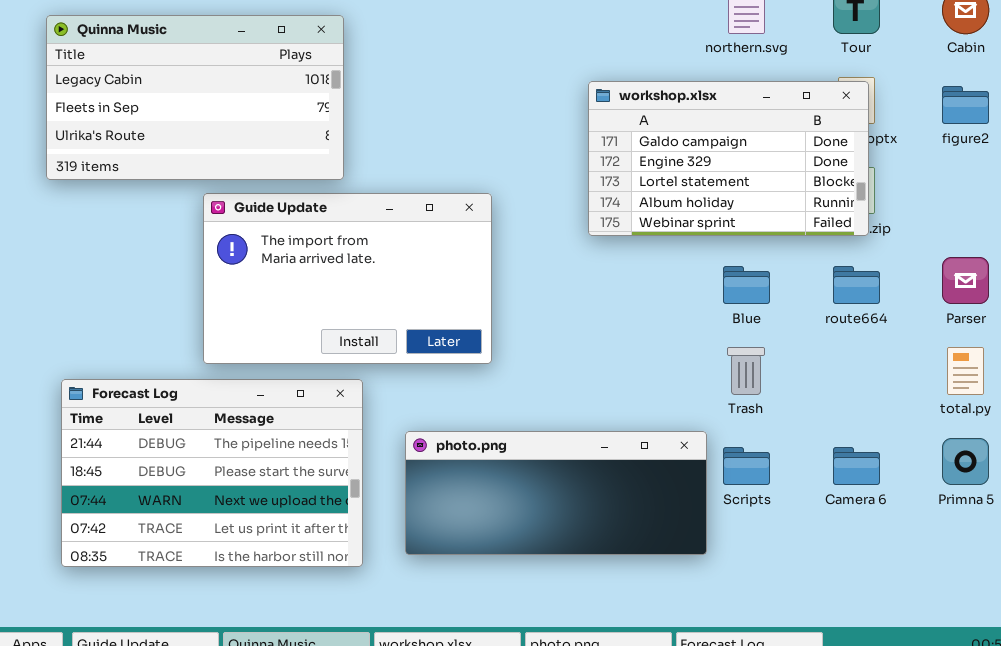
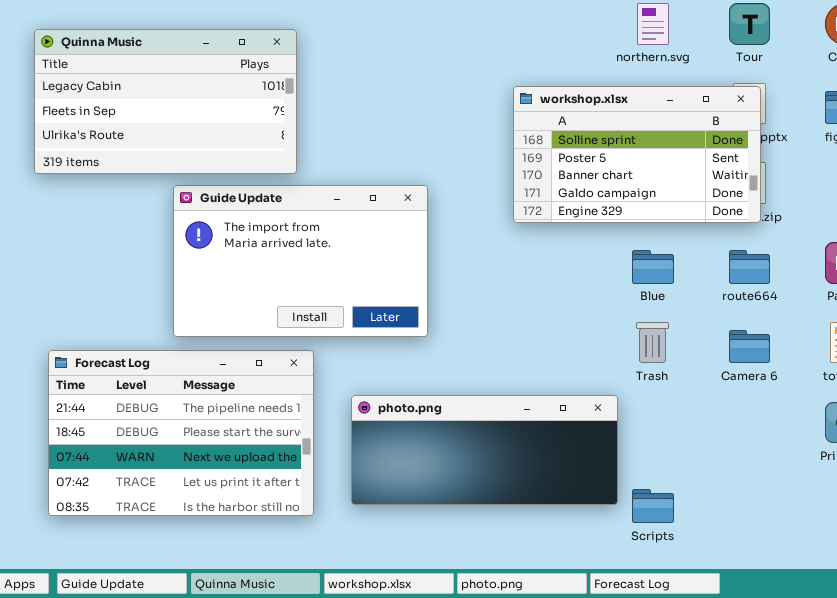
workshop.xlsx: [588,81,869,236] -> [513,86,761,223], scrolled up 3 rows
Scripts: [723,447,770,485] -> [632,489,674,523], moved
Camera 6: [833,447,880,485] -> [729,330,770,363], moved

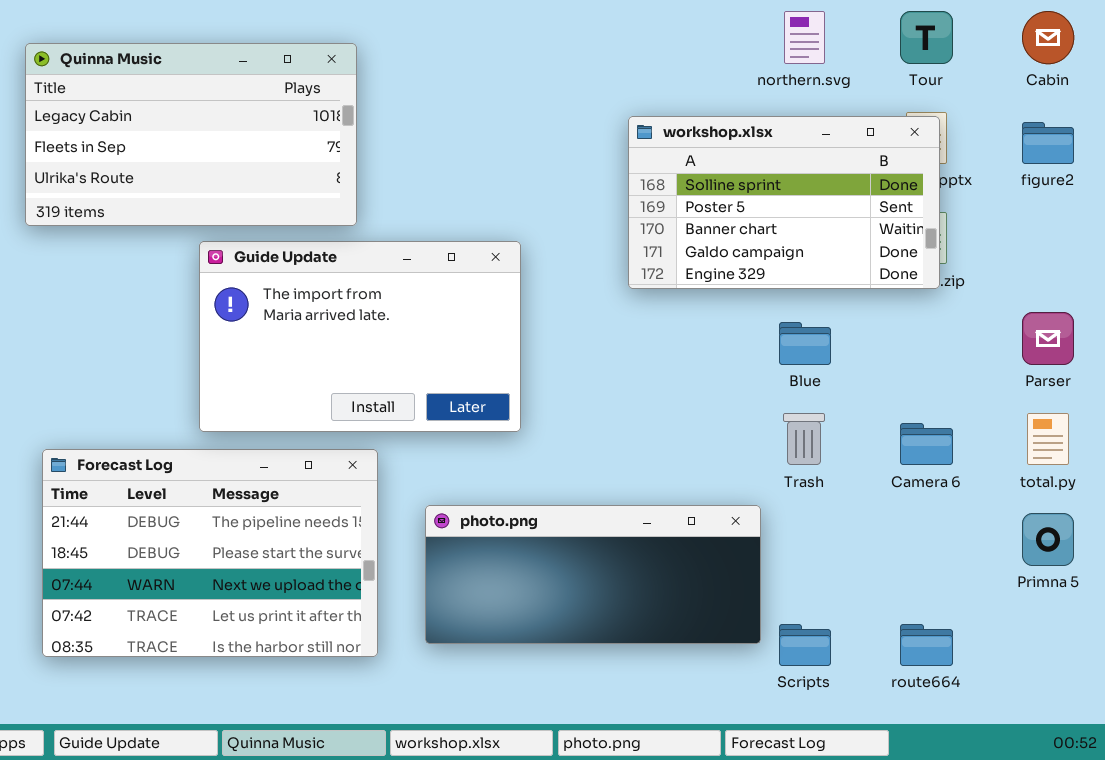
route664: [729,250,770,284] -> [900,624,953,666], moved

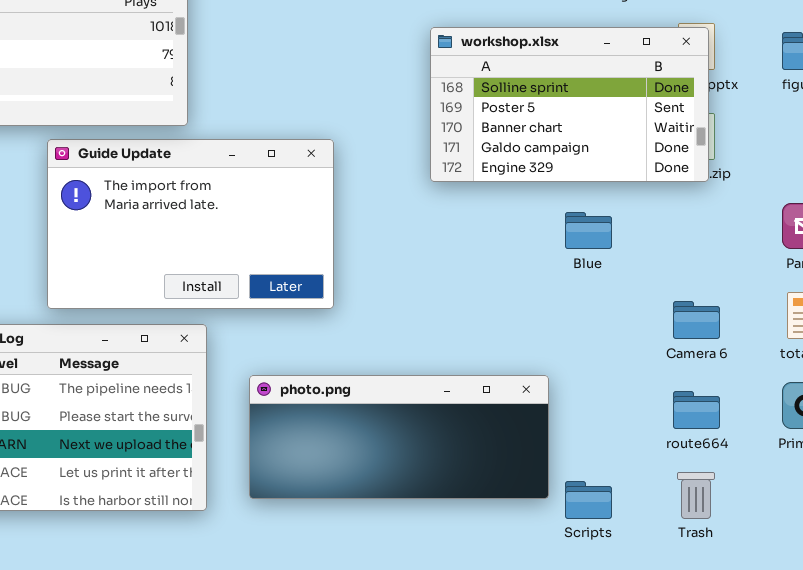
Trash: [783,413,825,465] -> [677,472,715,519], moved
route664: [900,624,953,666] -> [673,391,720,429], moved

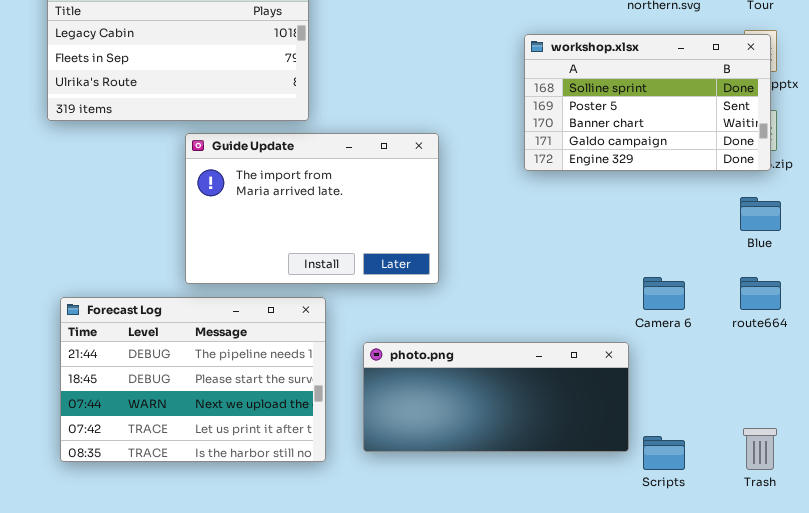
Blue: [565,212,612,249] -> [740,197,781,231], moved
Camera 6: [673,301,720,339] -> [643,277,685,310], moved
route664: [673,391,720,429] -> [740,277,781,310], moved

